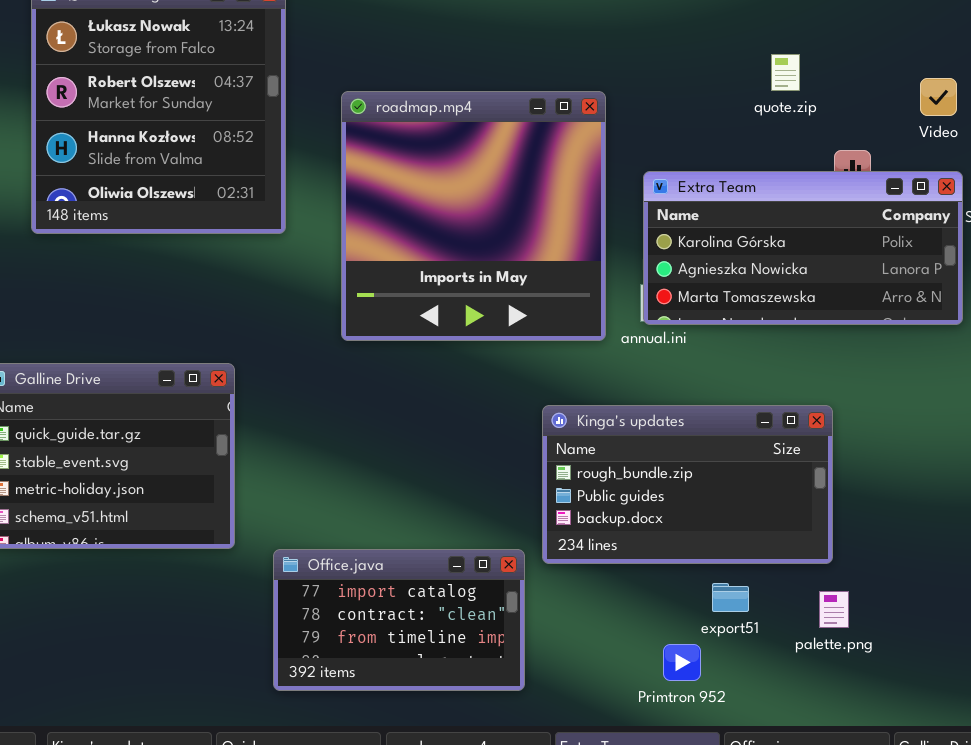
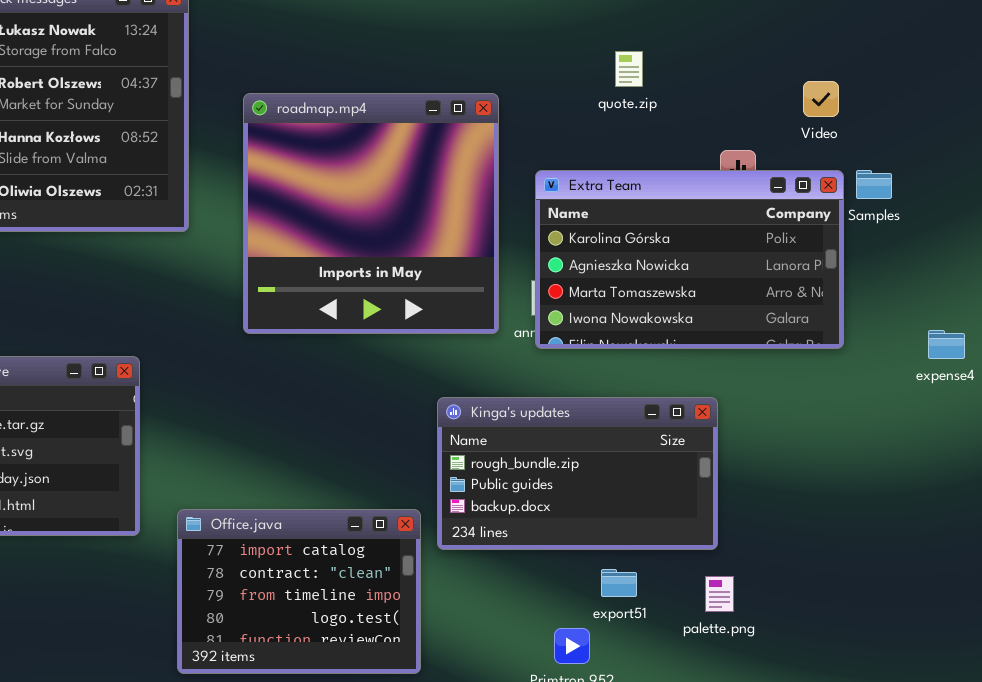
quote.zip: [771,54,800,91] -> [615,51,643,87], moved
Extra Team: [643,171,963,325] -> [535,170,844,349], resized
Office.java: [273,549,525,691] -> [177,509,421,674], resized

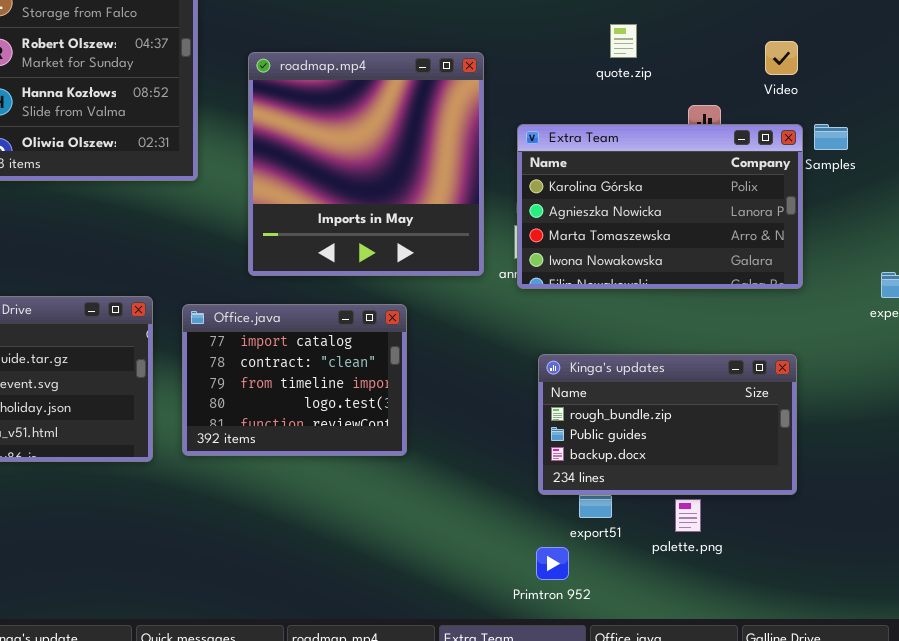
quote.zip: [615,51,643,87] -> [610,24,637,58], moved
Kinga's updates: [437,397,718,550] -> [538,354,797,495], moved
Office.java: [177,509,421,674] -> [182,304,407,456], moved

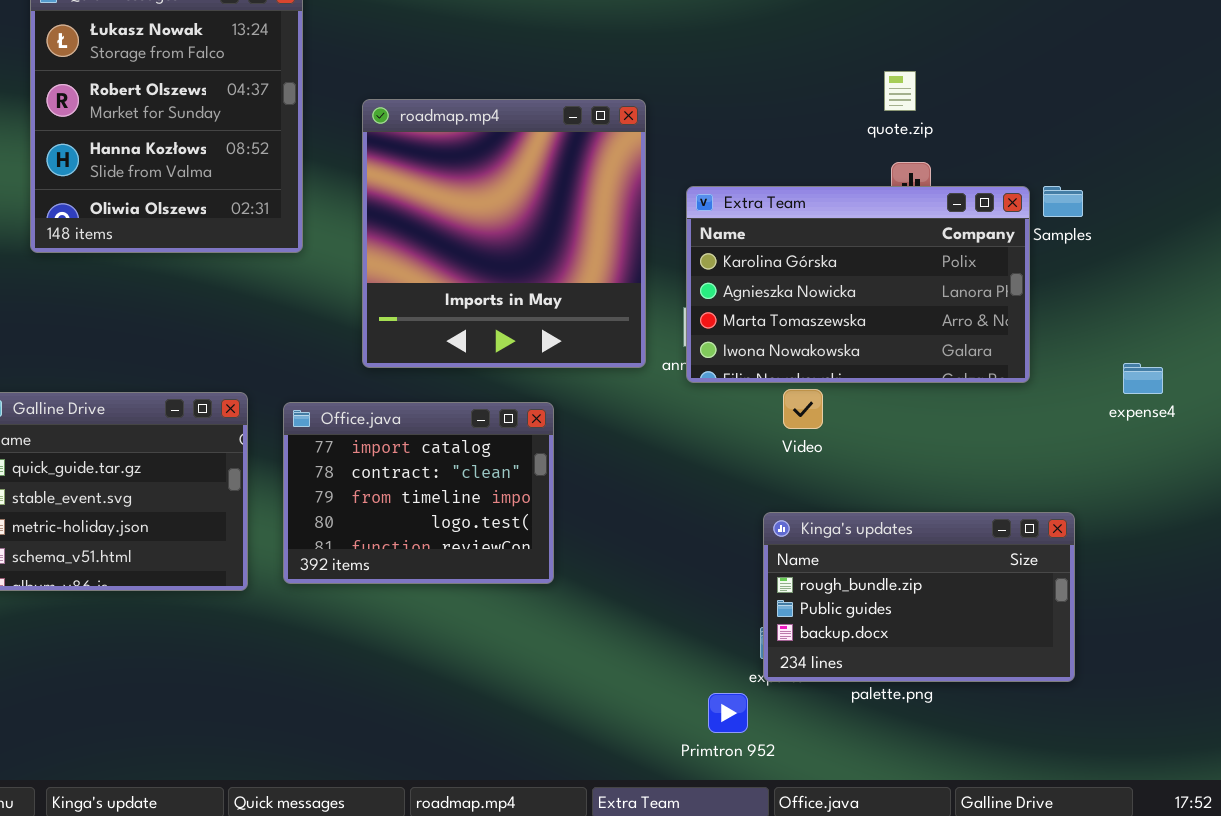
quote.zip: [610,24,637,58] -> [884,71,916,111], moved
Video: [765,41,798,75] -> [783,389,823,429], moved
Kinga's updates: [538,354,797,495] -> [763,512,1075,682], moved

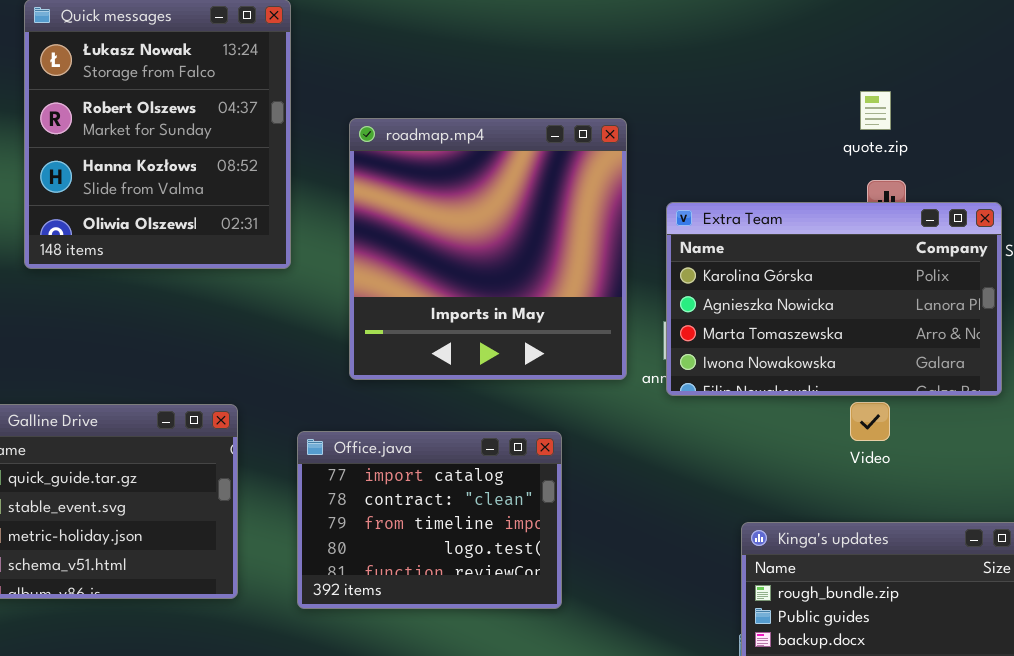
Video: [783,389,823,429] -> [850,402,890,441], moved
Office.java: [283,402,554,584] -> [297,431,562,609], moved

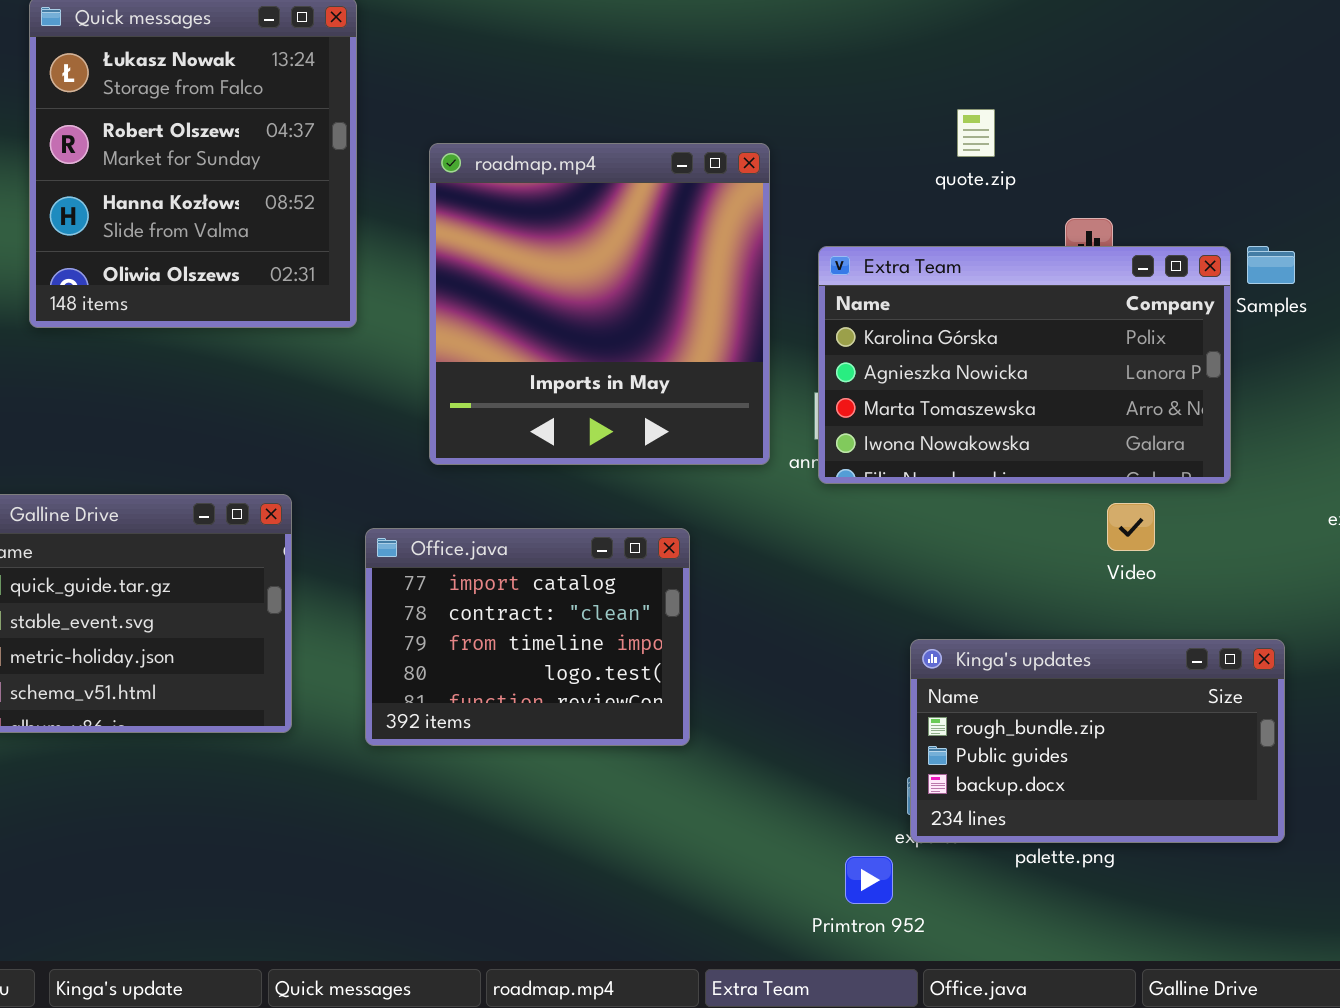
quote.zip: [860,91,891,130] -> [957,109,995,157], moved
Video: [850,402,890,441] -> [1107,503,1155,551], moved

